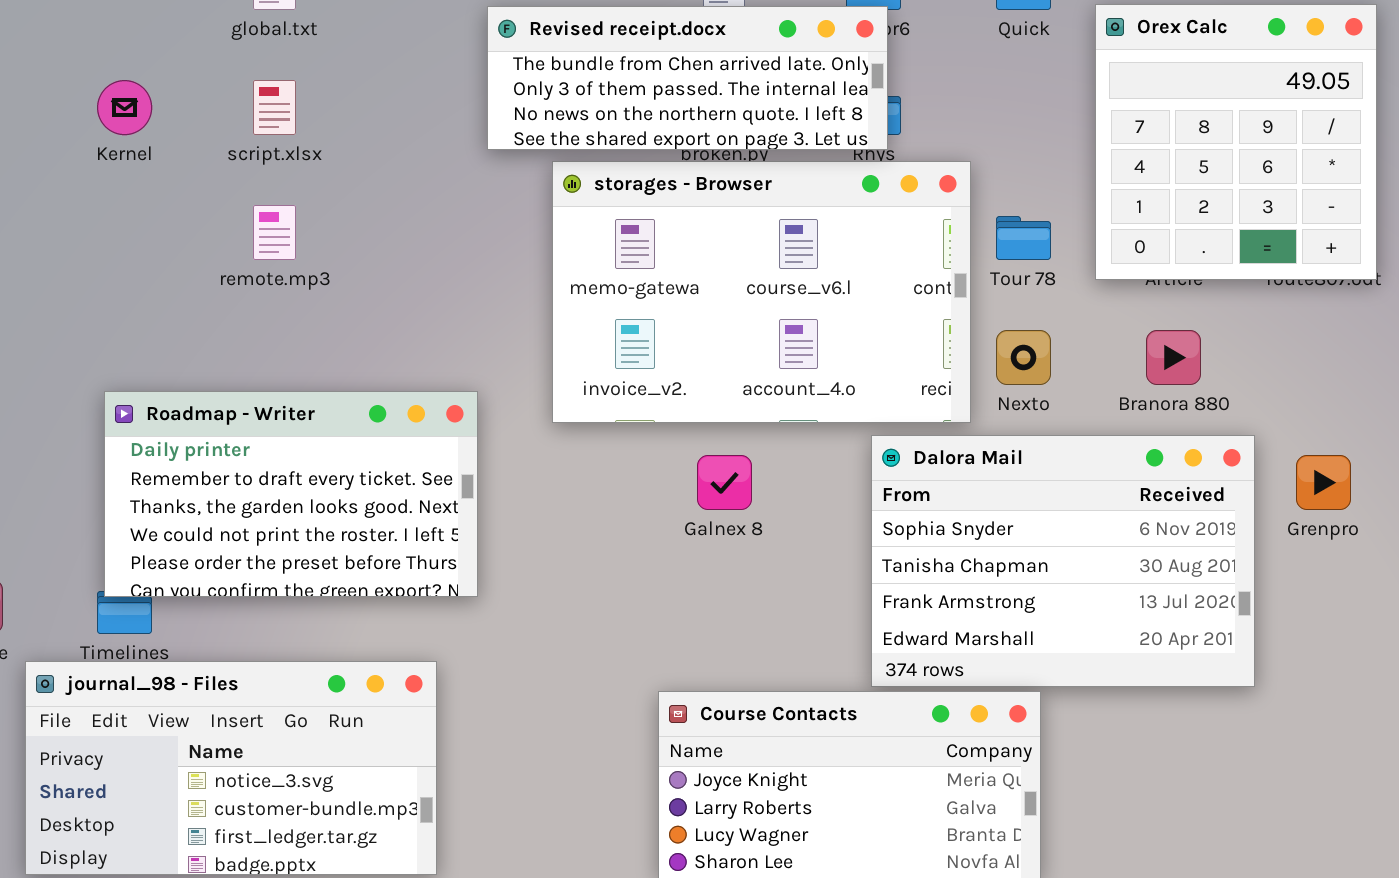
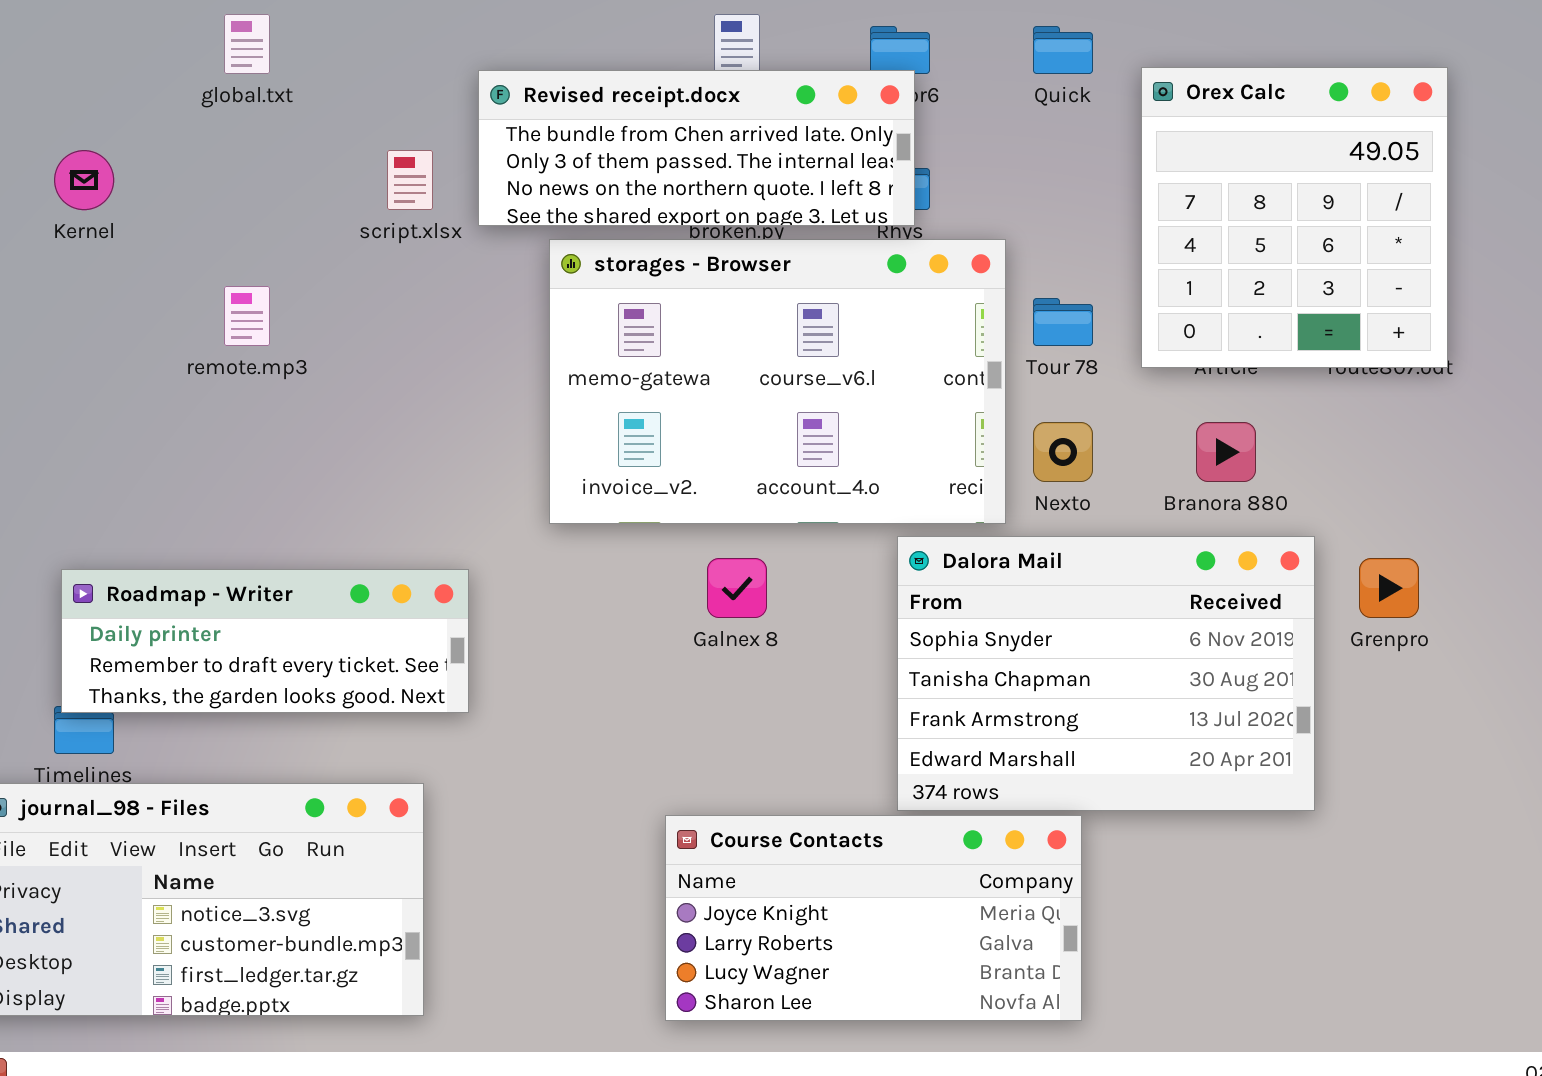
script.xlsx: [253,80,296,135] -> [387,150,433,210], moved
Roadmap - Writer: [104,391,478,597] -> [61,569,469,713], resized

